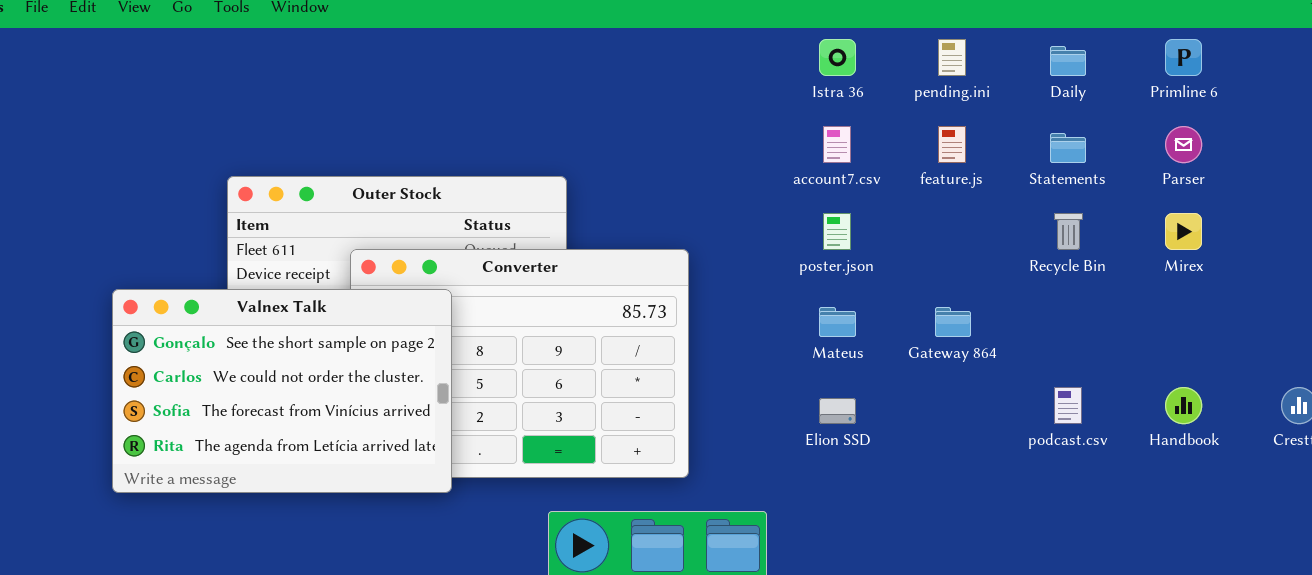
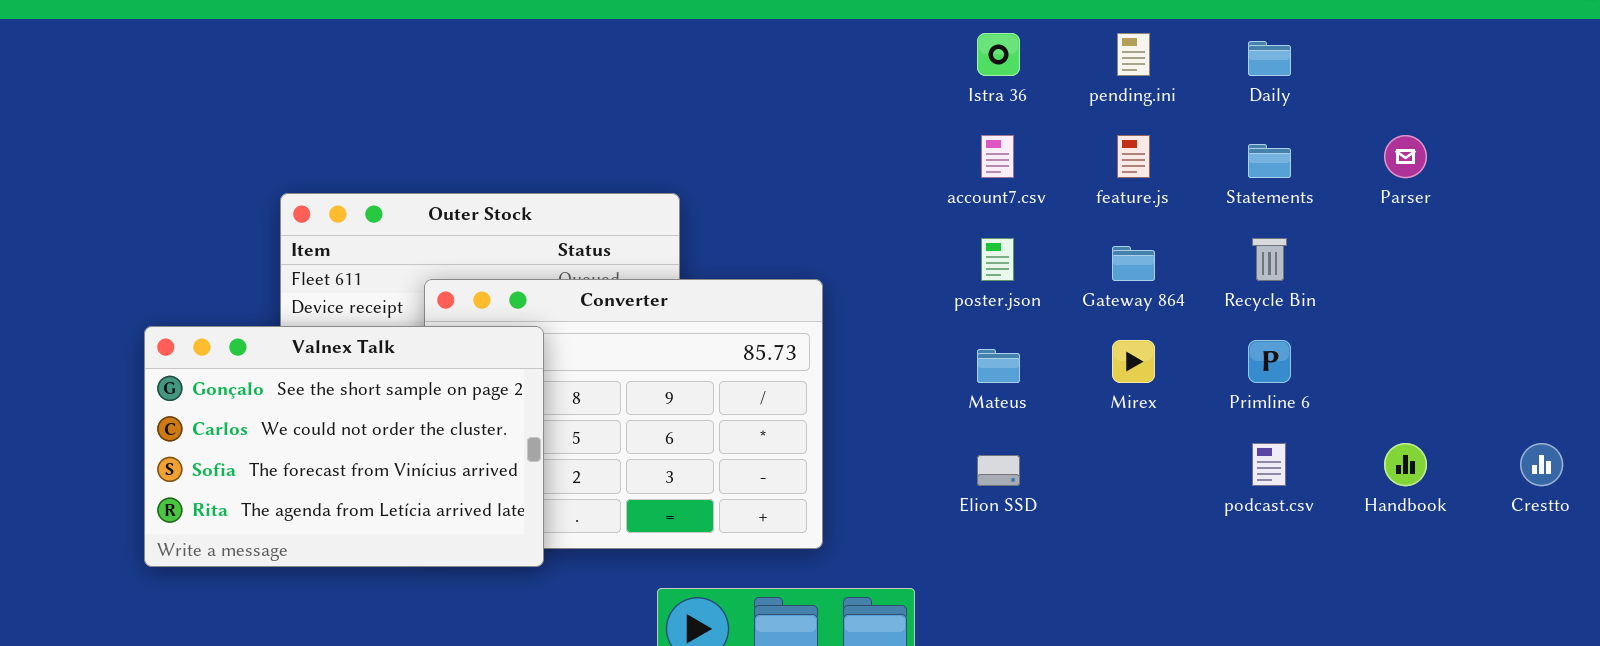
Primline 6: [1165,39,1202,76] -> [1248,340,1291,383], moved
Mirex: [1165,213,1202,250] -> [1112,340,1155,383], moved
Gateway 864: [935,307,971,337] -> [1112,246,1155,281], moved

